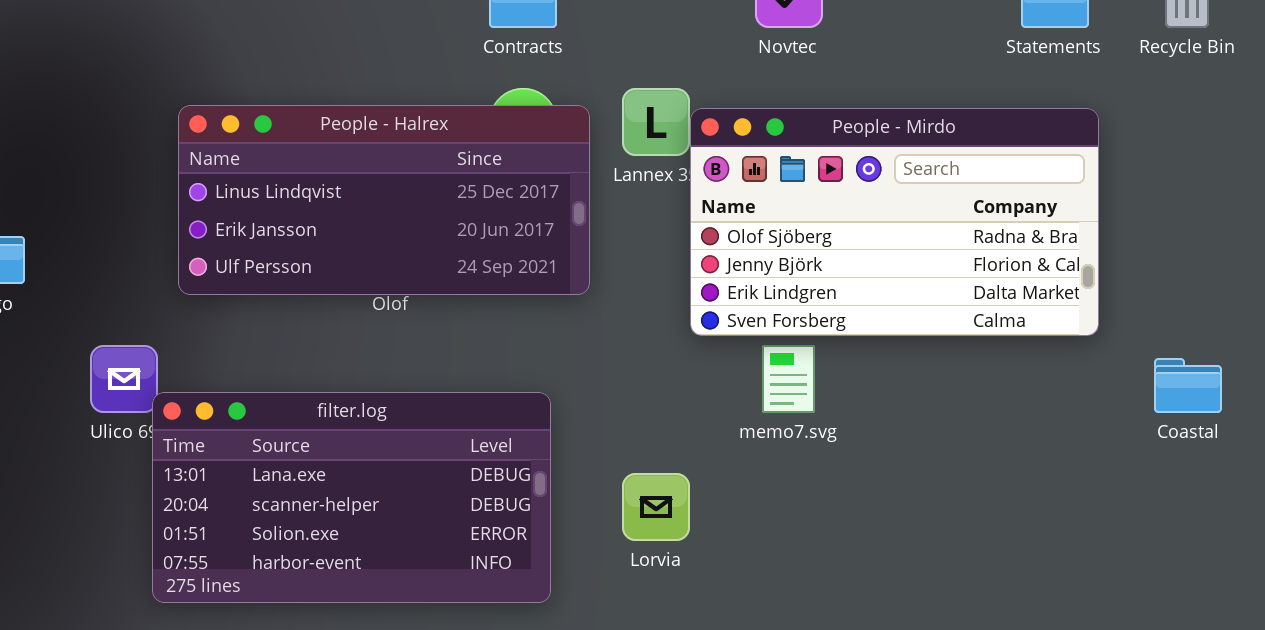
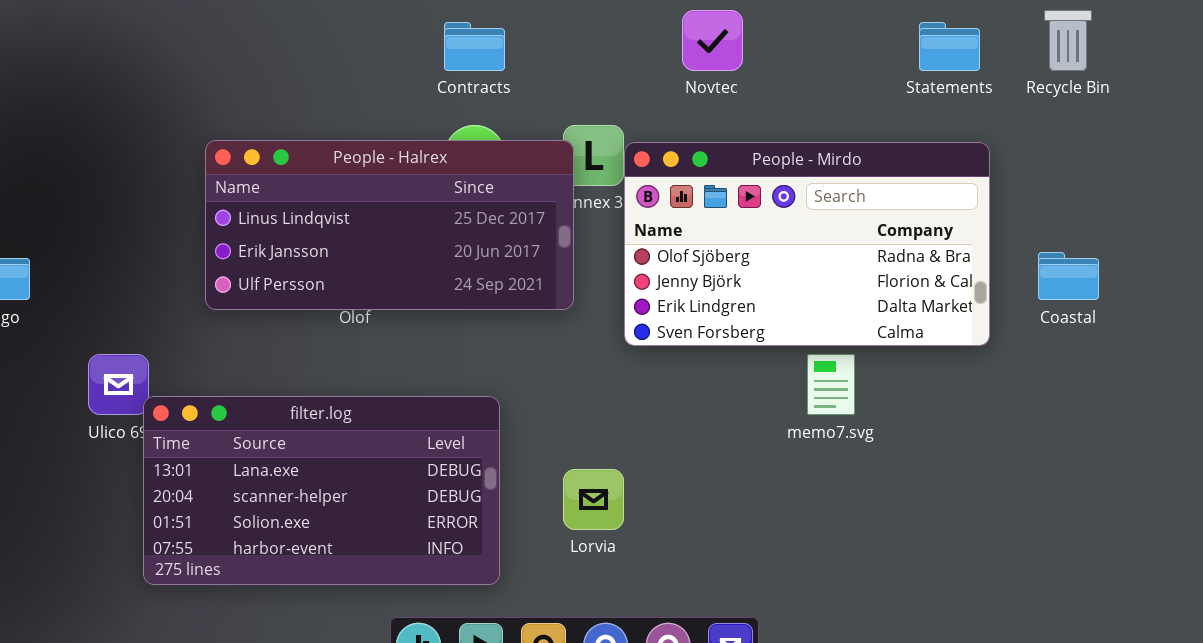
People - Halrex: [178,105,590,295] -> [205,140,574,310], moved
memo7.svg: [762,345,815,413] -> [807,354,855,415], moved
Coastal: [1154,358,1222,413] -> [1038,252,1099,300], moved

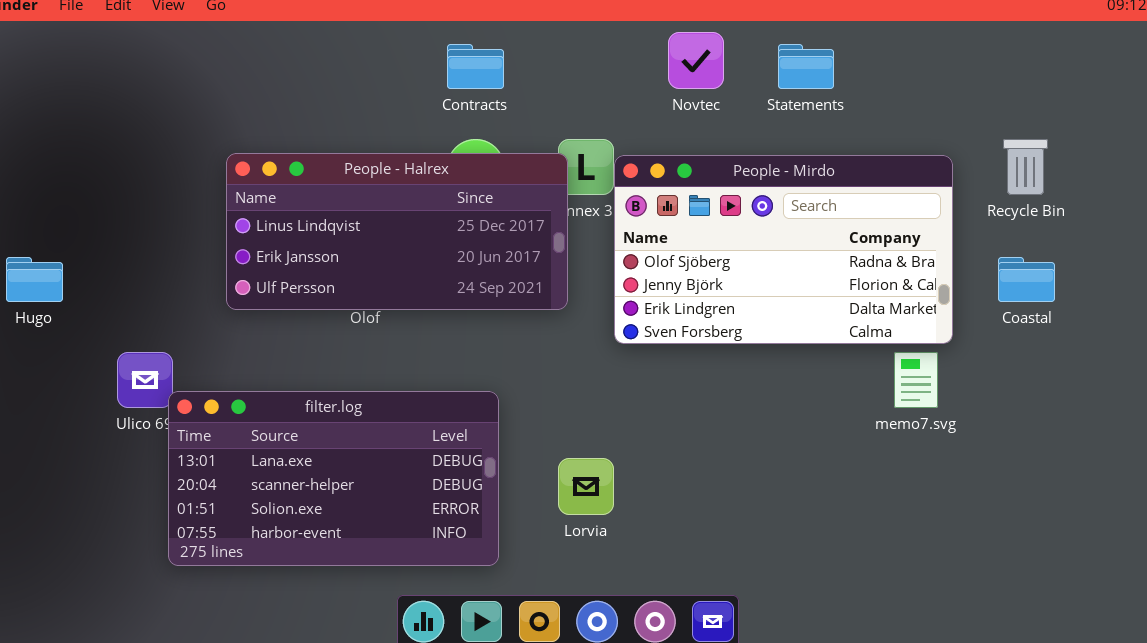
Recycle Bin: [1044,10,1092,71] -> [1003,139,1048,195], moved
Statements: [919,22,980,71] -> [778,44,834,89], moved
memo7.svg: [807,354,855,415] -> [894,352,938,408], moved

